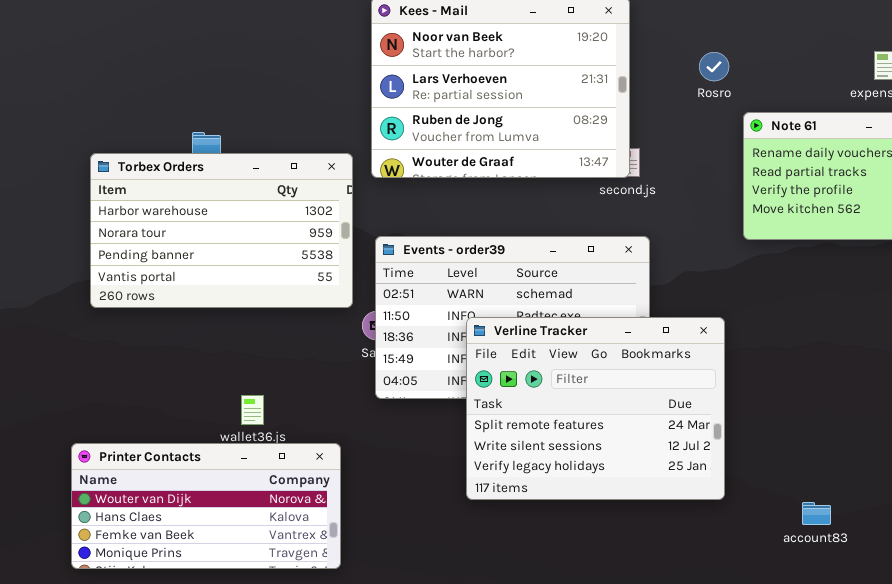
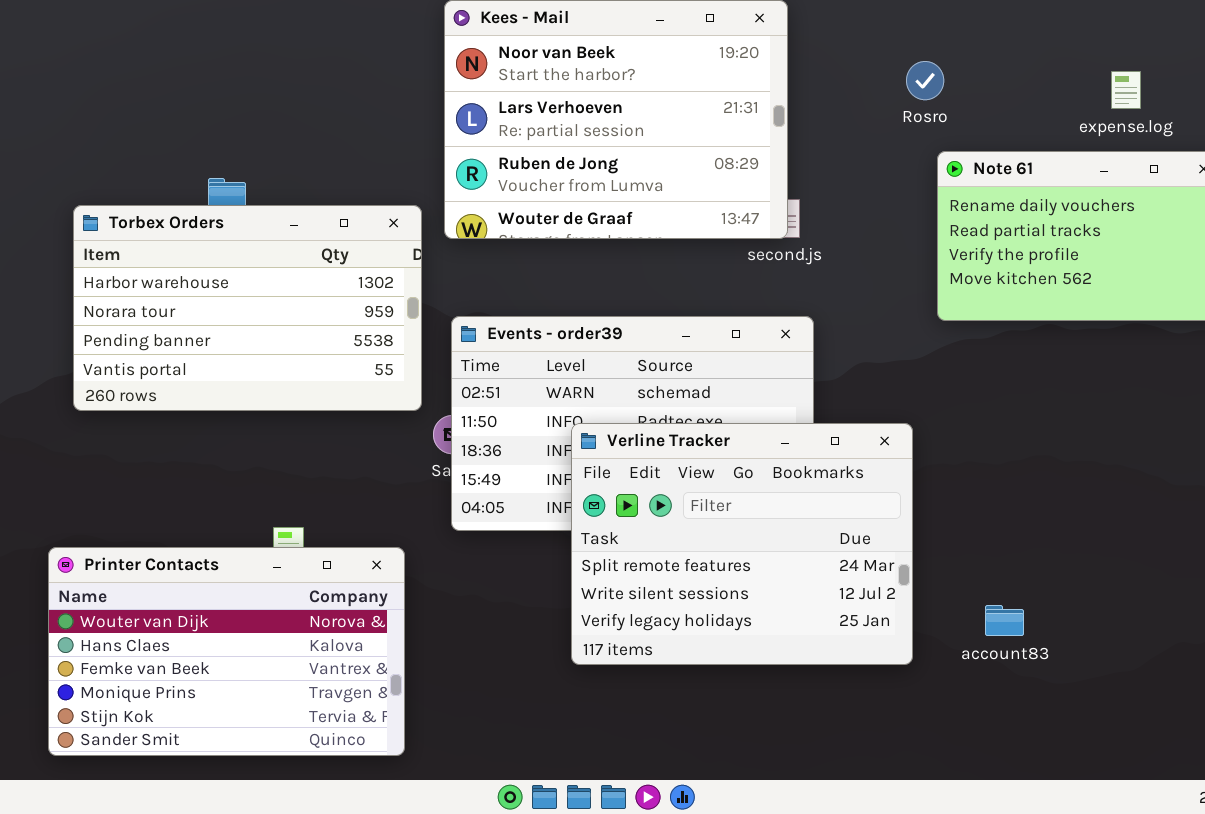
Rosro: [699,52,729,81] -> [906,61,944,100], moved
Printer Contacts: [71,443,341,569] -> [48,547,405,756], resized
account83: [802,502,831,525] -> [985,605,1024,636], moved

